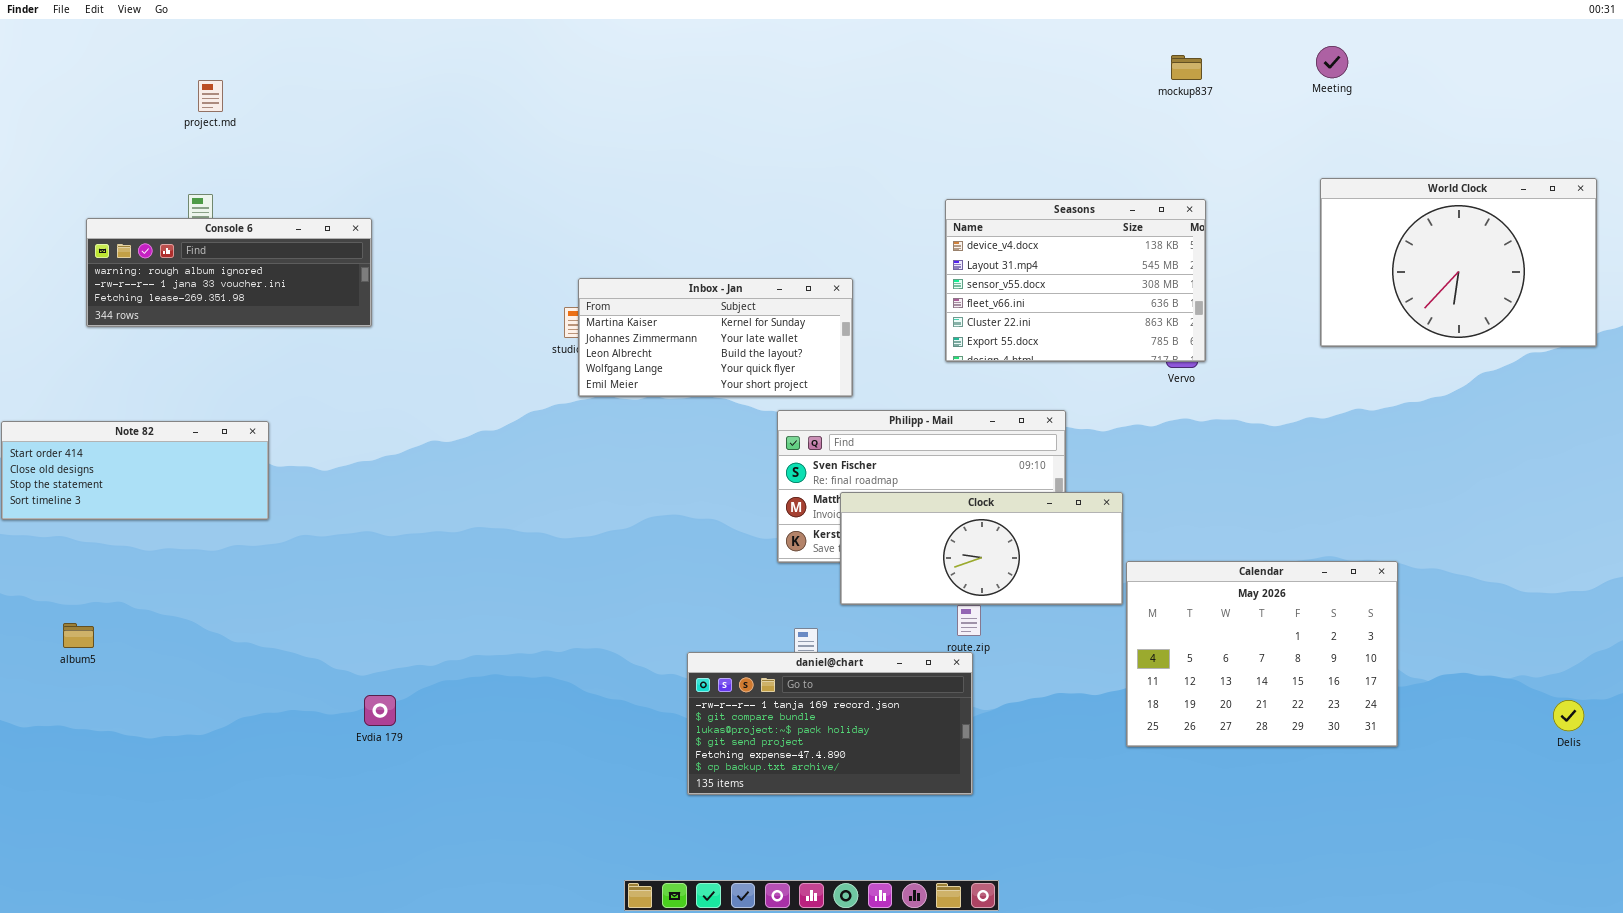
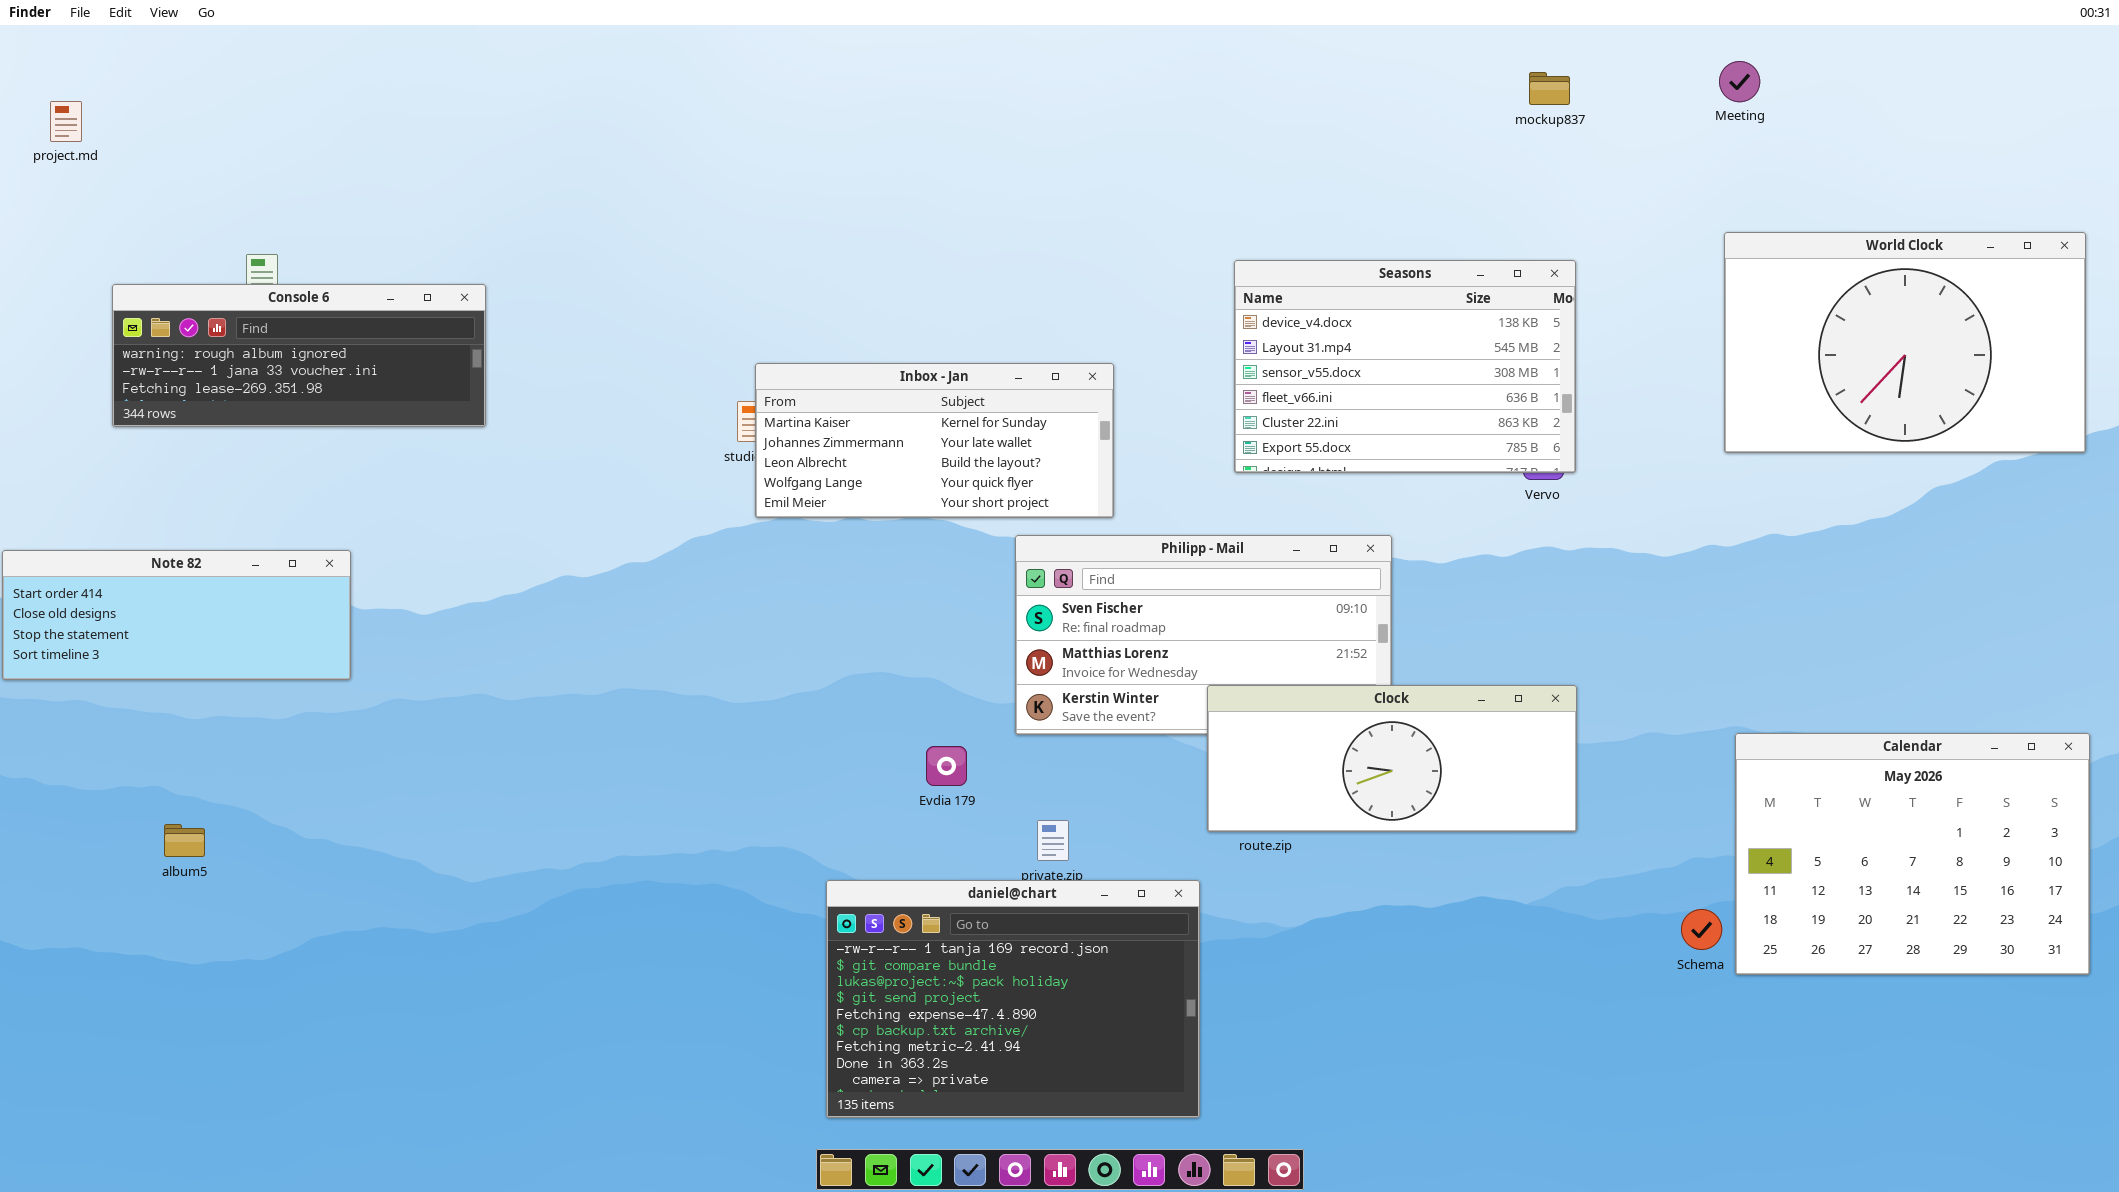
project.md: [198,80,223,112] -> [50,101,82,142], moved
Clock: [840,492,1123,605] -> [1207,685,1577,832], moved
Calendar: [1126,561,1398,747] -> [1735,733,2090,975], moved
album5: [63,623,94,648] -> [164,824,205,857], moved
daniel@chart: [687,652,973,795] -> [826,880,1200,1118], moved, resized
Evdia 179: [364,695,396,726] -> [926,746,967,786], moved

